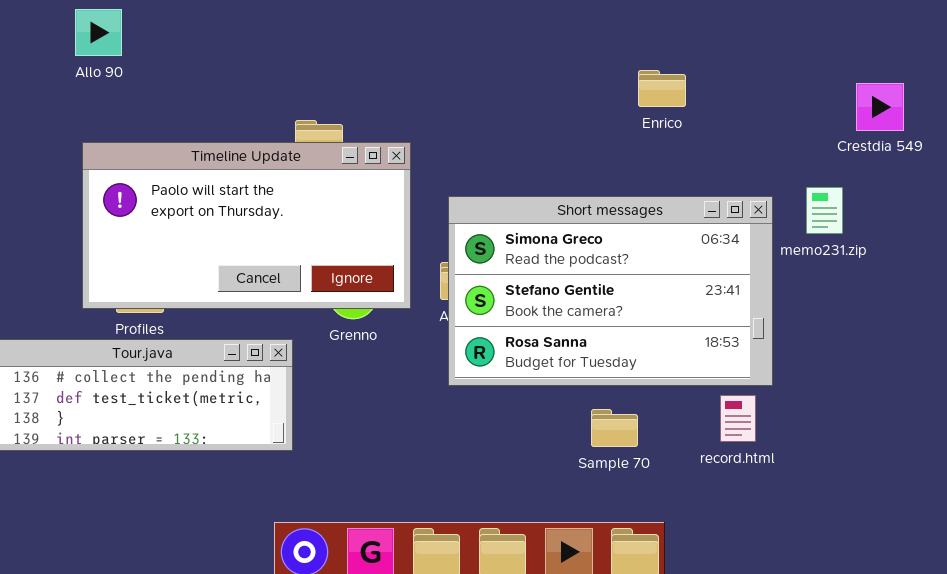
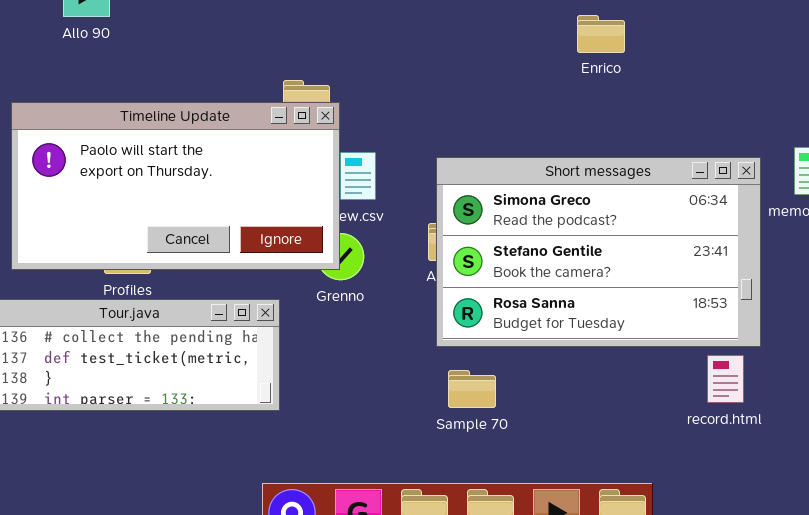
Enrico: [638,70,686,107] -> [577,15,625,53], moved
Timeline Update: [82,142,411,309] -> [11,102,340,270], moved
Sample 70: [591,409,638,447] -> [448,370,496,408], moved

